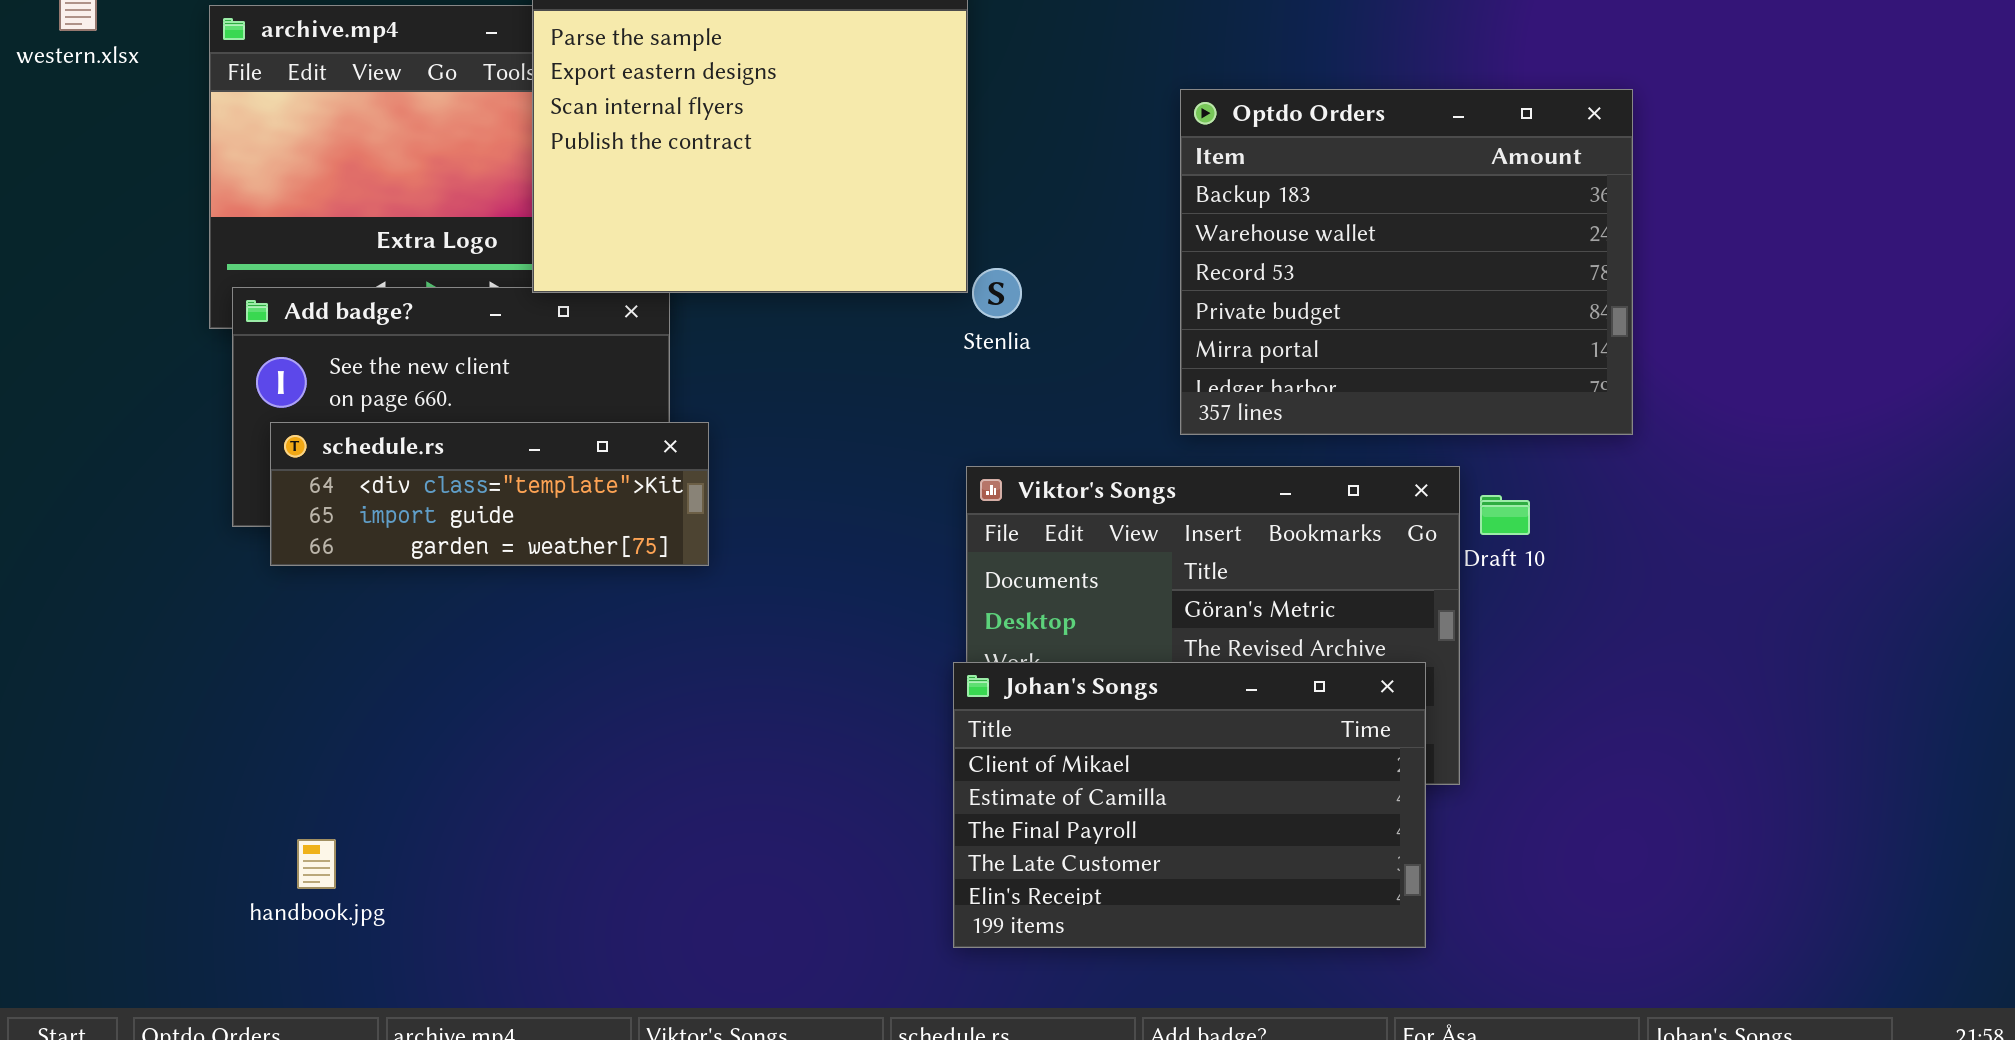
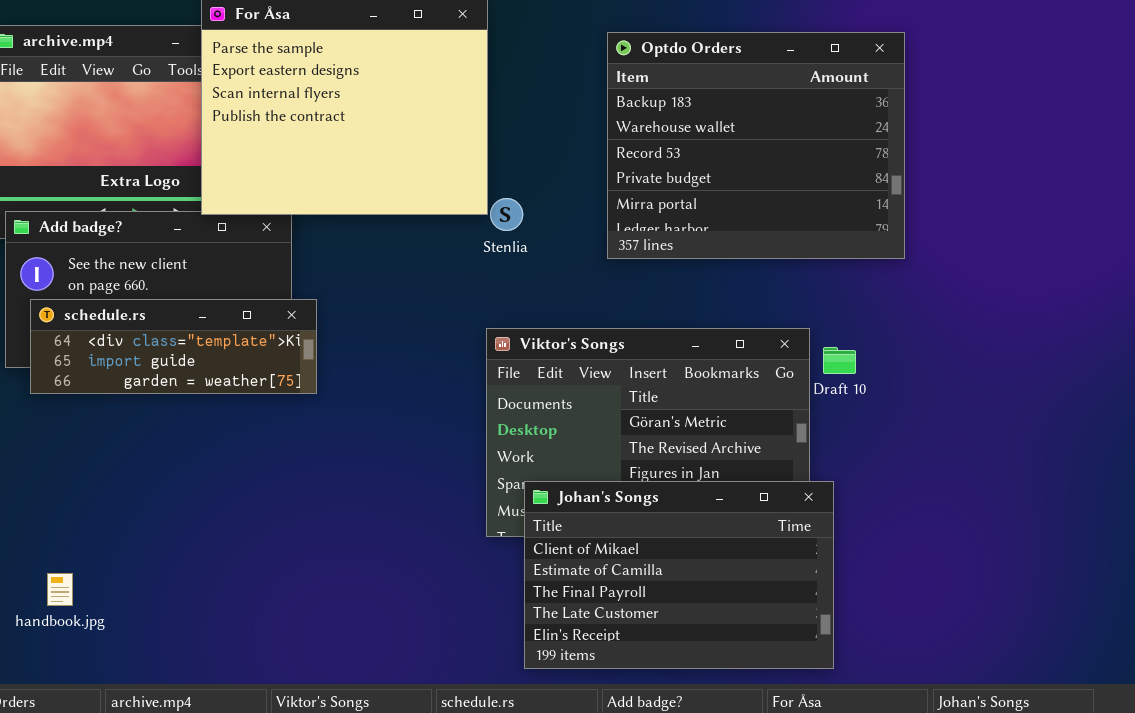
Optdo Orders: [1180,89,1633,435] -> [607,32,905,259], moved
Johan's Songs: [953,662,1426,948] -> [524,481,834,669], moved

